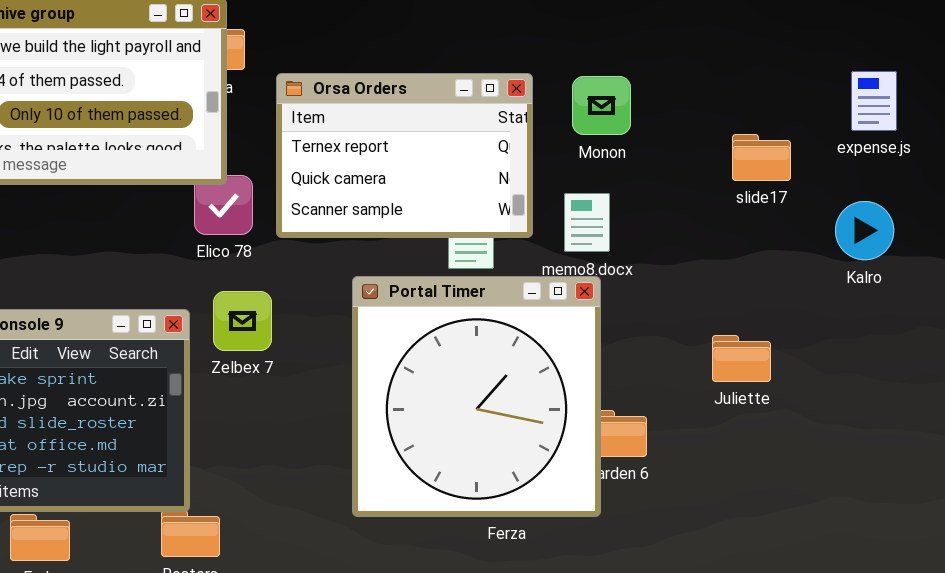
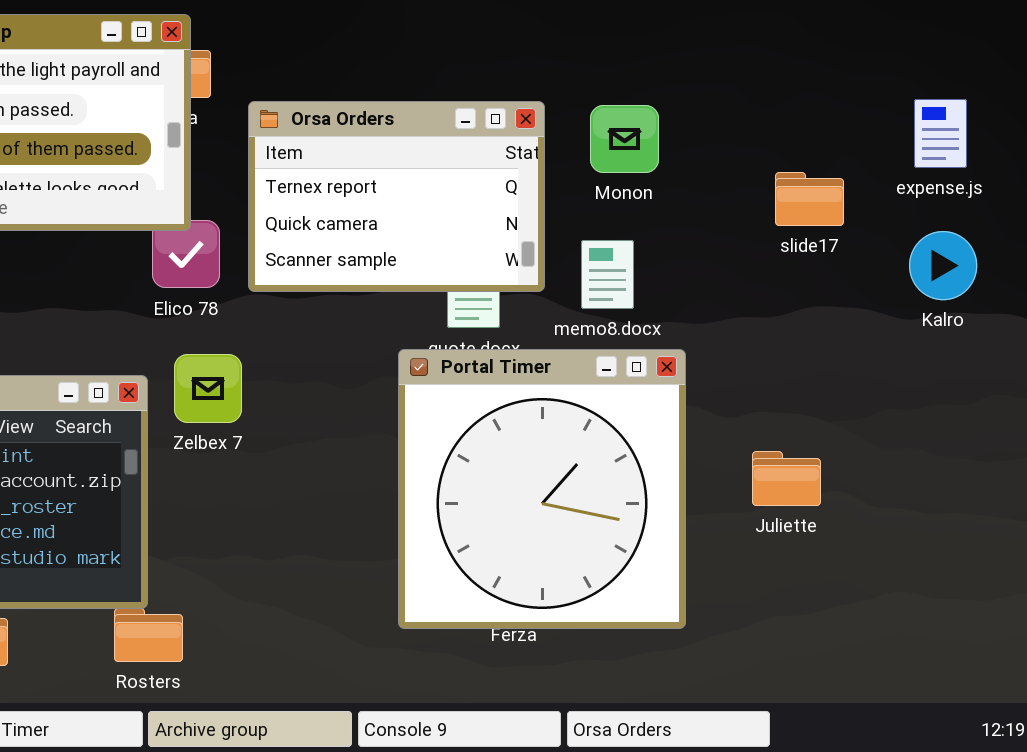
Kalro: [835,201,894,260] -> [909,231,977,300], moved
Portal Timer: [352,276,601,517] -> [398,349,686,629], moved
Juliette: [712,335,771,382] -> [752,451,821,506], moved

